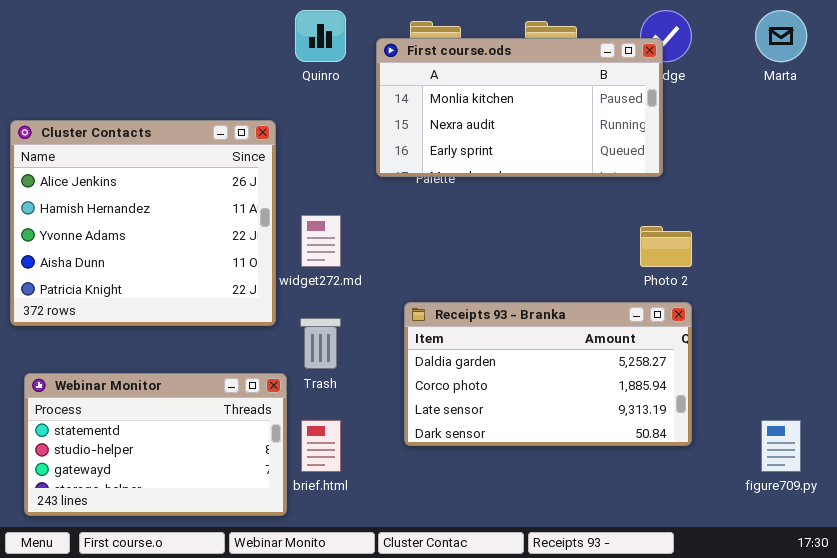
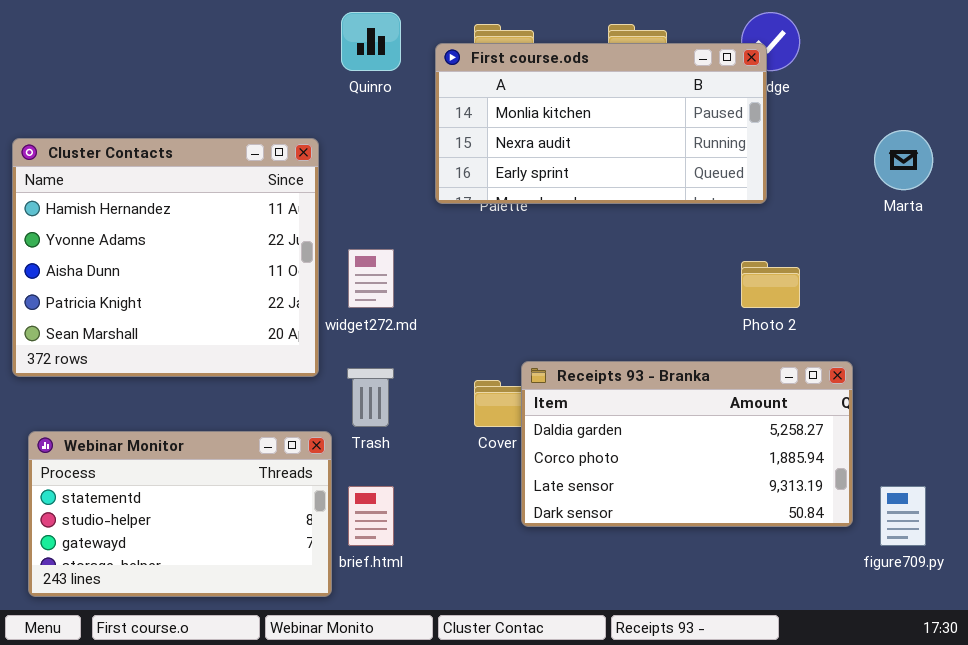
Marta: [755,10,807,62] -> [874,130,933,190], moved
Cluster Contacts: [10,120,276,326] -> [12,138,319,377], scrolled down 1 row
Receipts 93 - Branka: [404,302,692,446] -> [521,361,853,527], moved

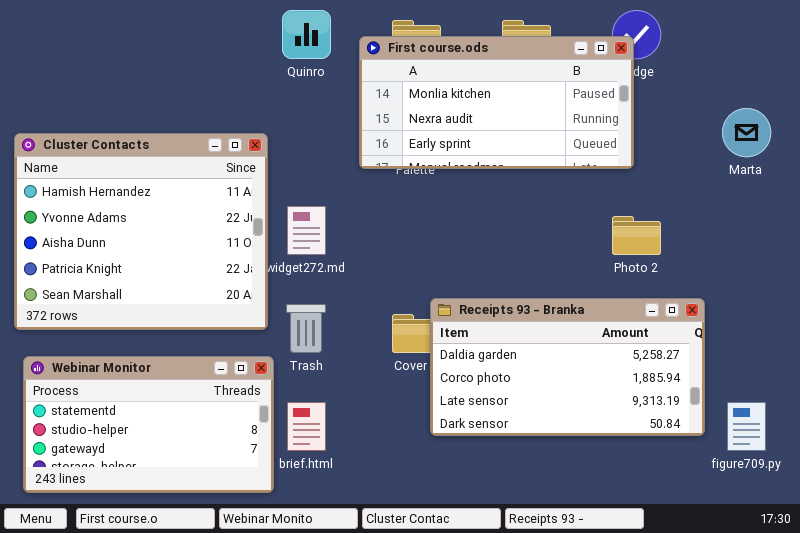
Cluster Contacts: [12,138,319,377] -> [14,133,268,330], moved

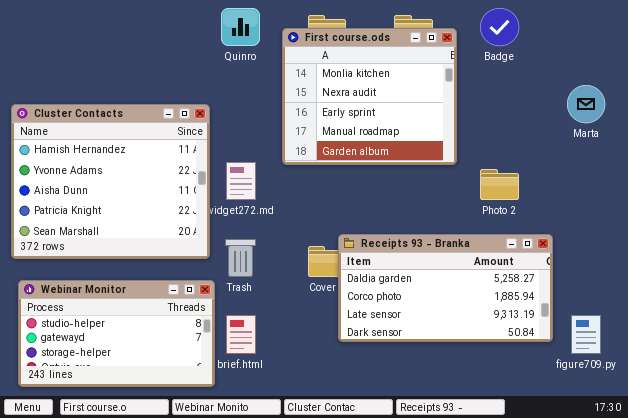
First course.ods: [359,36,634,169] -> [282,28,457,165], resized
Webinar Monitor: [23,356,274,493] -> [18,280,215,387], scrolled down 1 row

